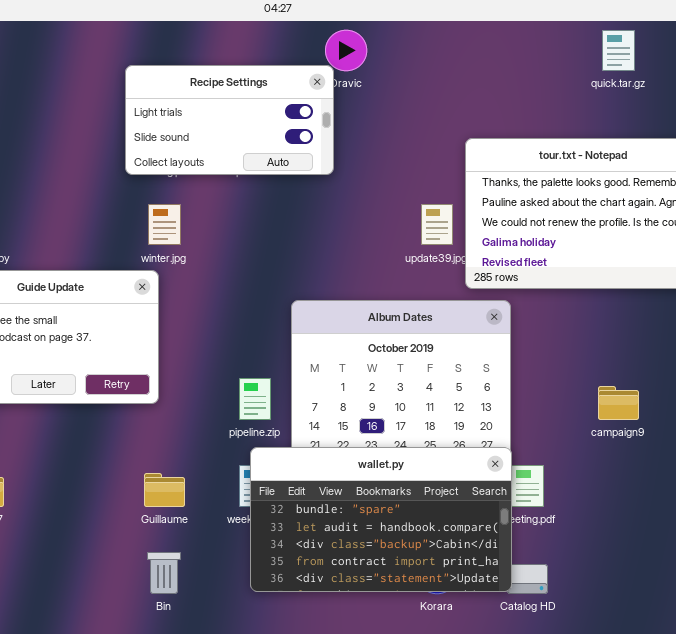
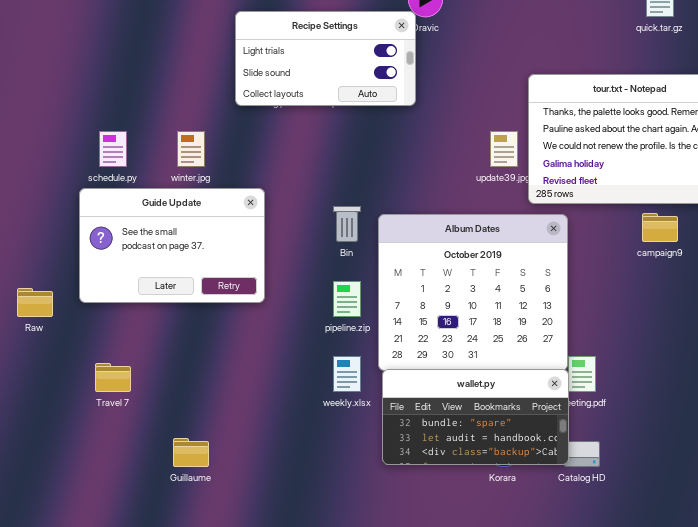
winter.jpg: [148,204,181,245] -> [177,131,205,167], moved
campaign9: [598,386,639,420] -> [642,213,678,242], moved
wallet.py: [250,447,512,592] -> [382,369,569,465], resized
Guillaume: [144,473,185,507] -> [173,438,209,467], moved
Bin: [147,552,181,594] -> [333,206,361,242], moved

